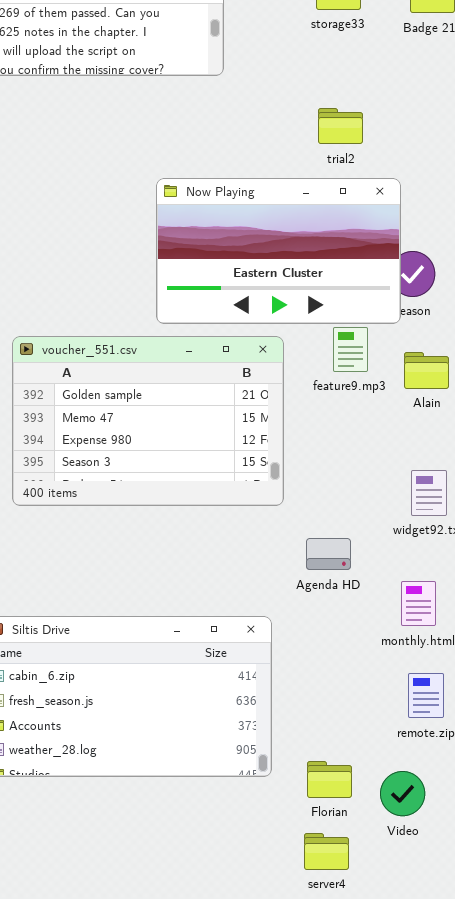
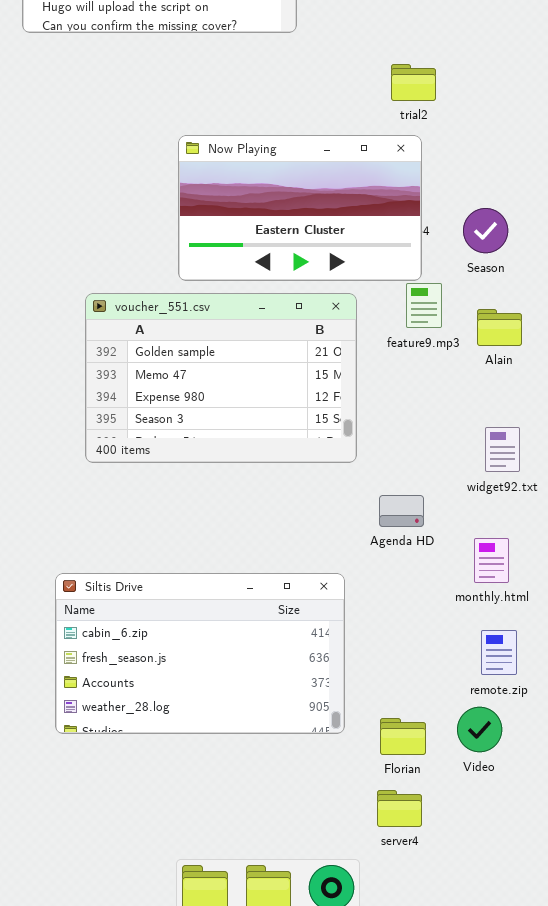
Now Playing: [156,178,401,324] -> [178,135,422,281], moved
Video: [380,771,425,816] -> [457,707,502,752], moved

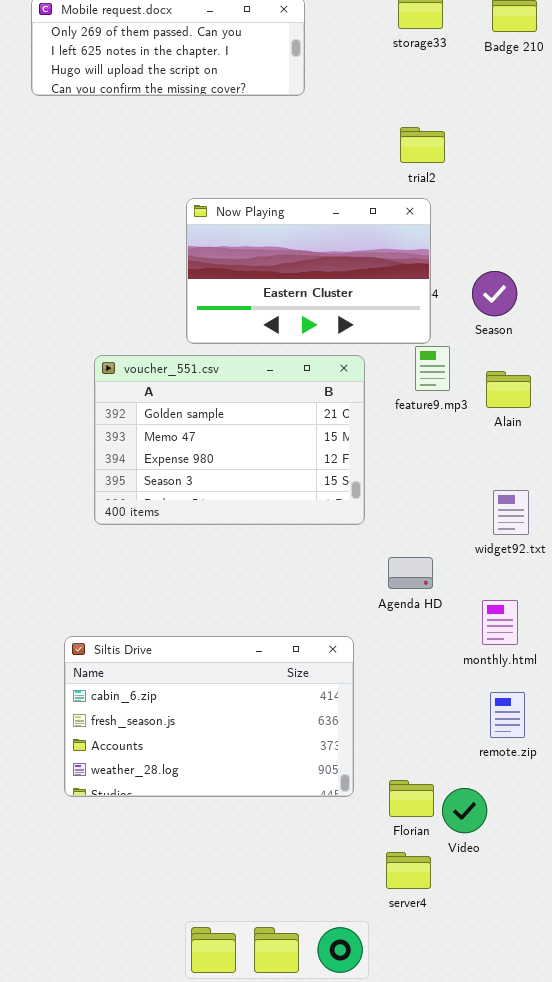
Video: [457,707,502,752] -> [442,788,487,833], moved

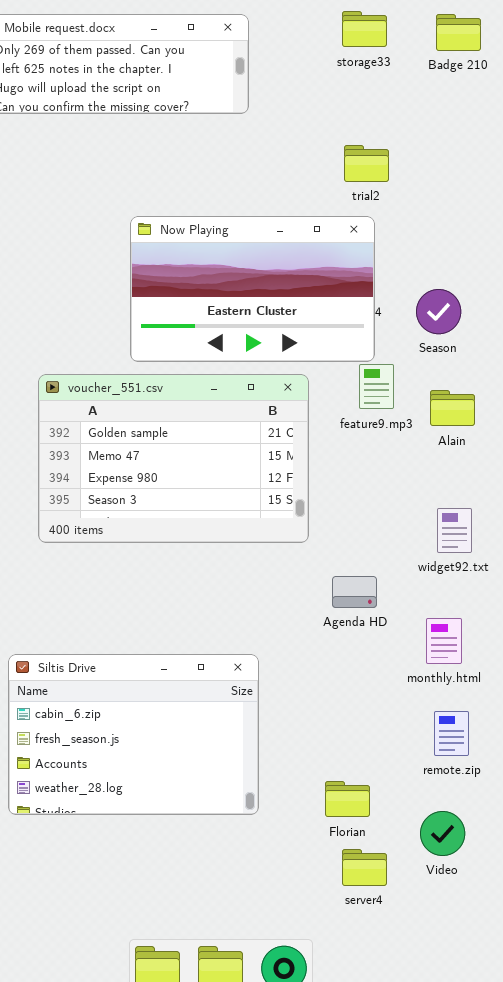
Siltis Drive: [64,636,354,797] -> [8,654,259,815], resized
Florian: [389,780,434,817] -> [325,781,370,817], moved
Video: [442,788,487,833] -> [420,811,465,856], moved
server4: [386,852,431,889] -> [342,849,387,886], moved

